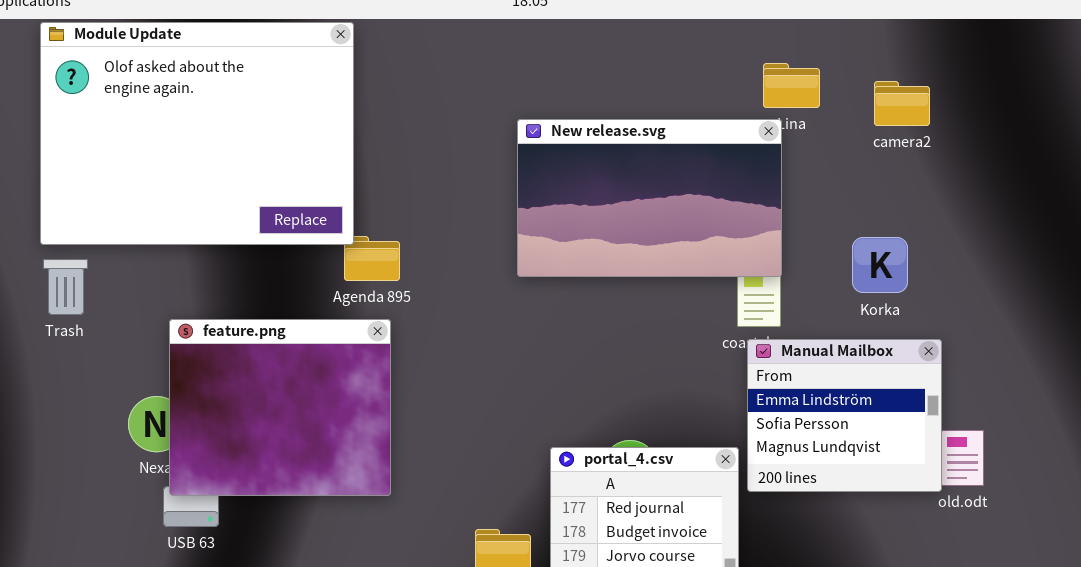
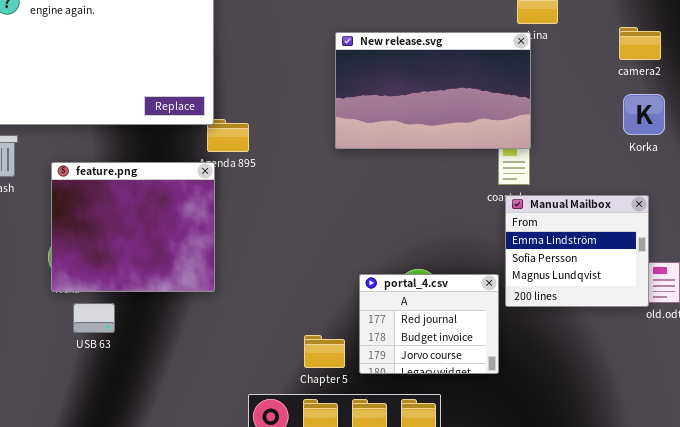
camera2: [874,81,930,126] -> [619,27,661,60], moved
Korka: [852,237,908,293] -> [623,94,665,135], moved
feature.png: [169,319,391,496] -> [51,162,215,292], moved

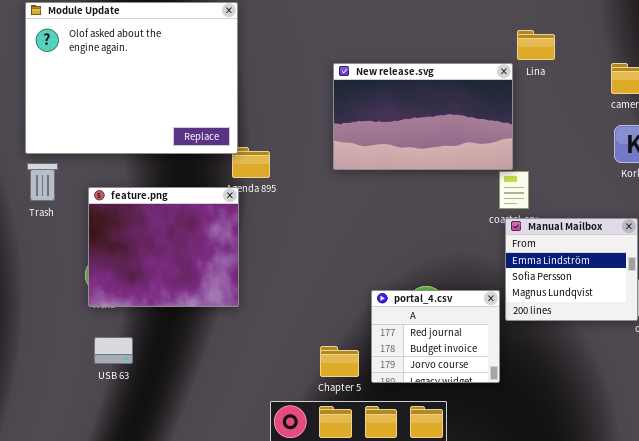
New release.svg: [335,32,531,149] -> [333,63,513,170], moved
USB 63: [73,303,115,333] -> [94,337,133,364], moved

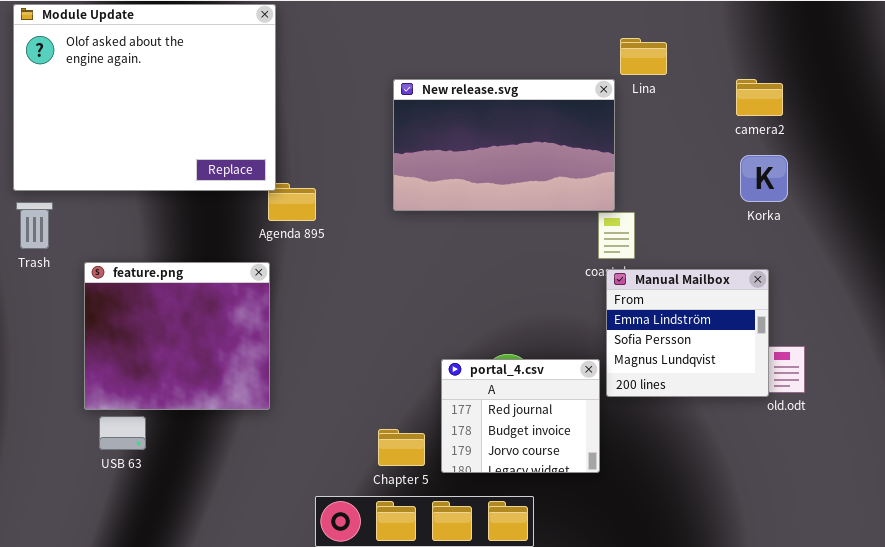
feature.png: [88,187,239,307] -> [84,262,270,410], moved

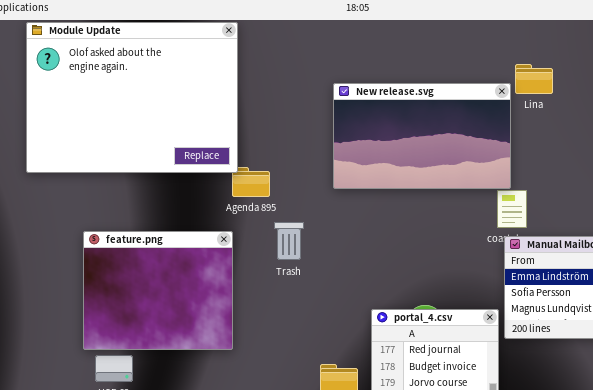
Lina: [620,38,667,75] -> [515,64,553,94], moved
Trash: [16,202,53,249] -> [274,222,304,260], moved

